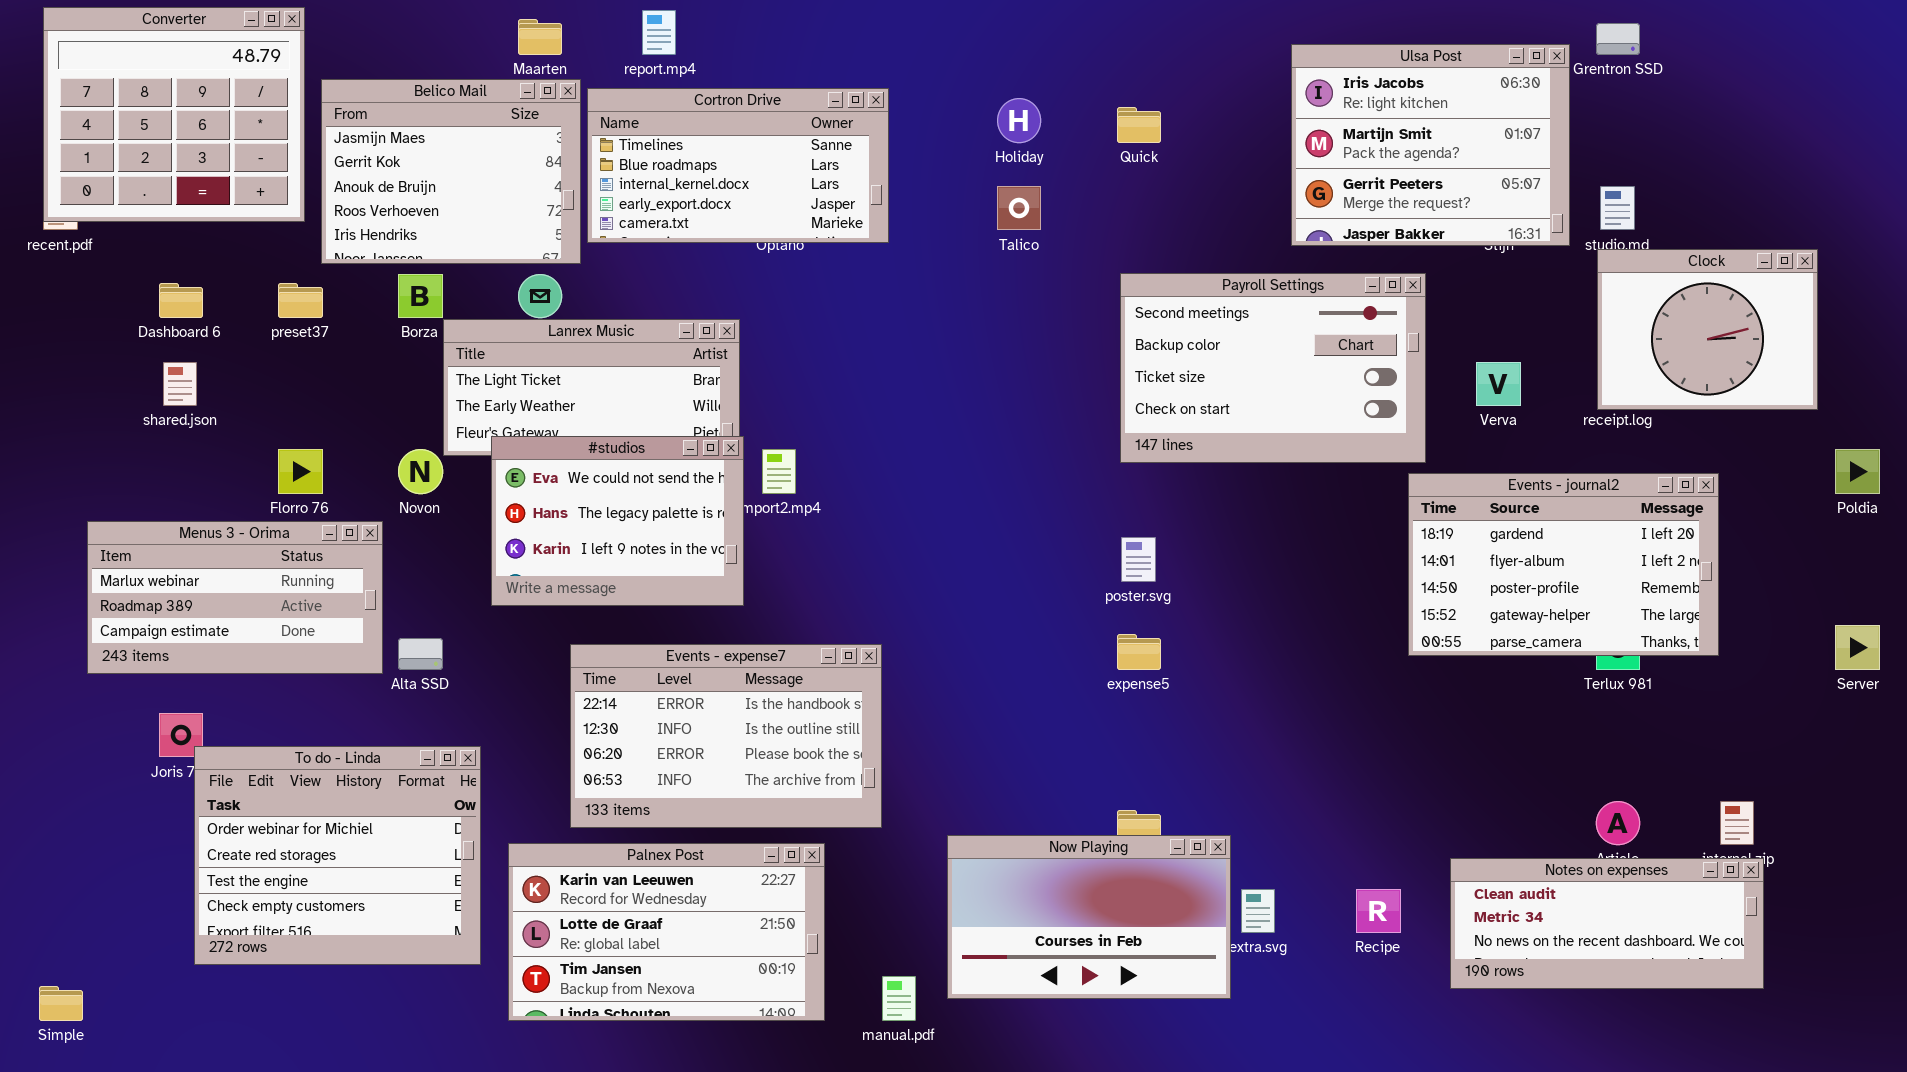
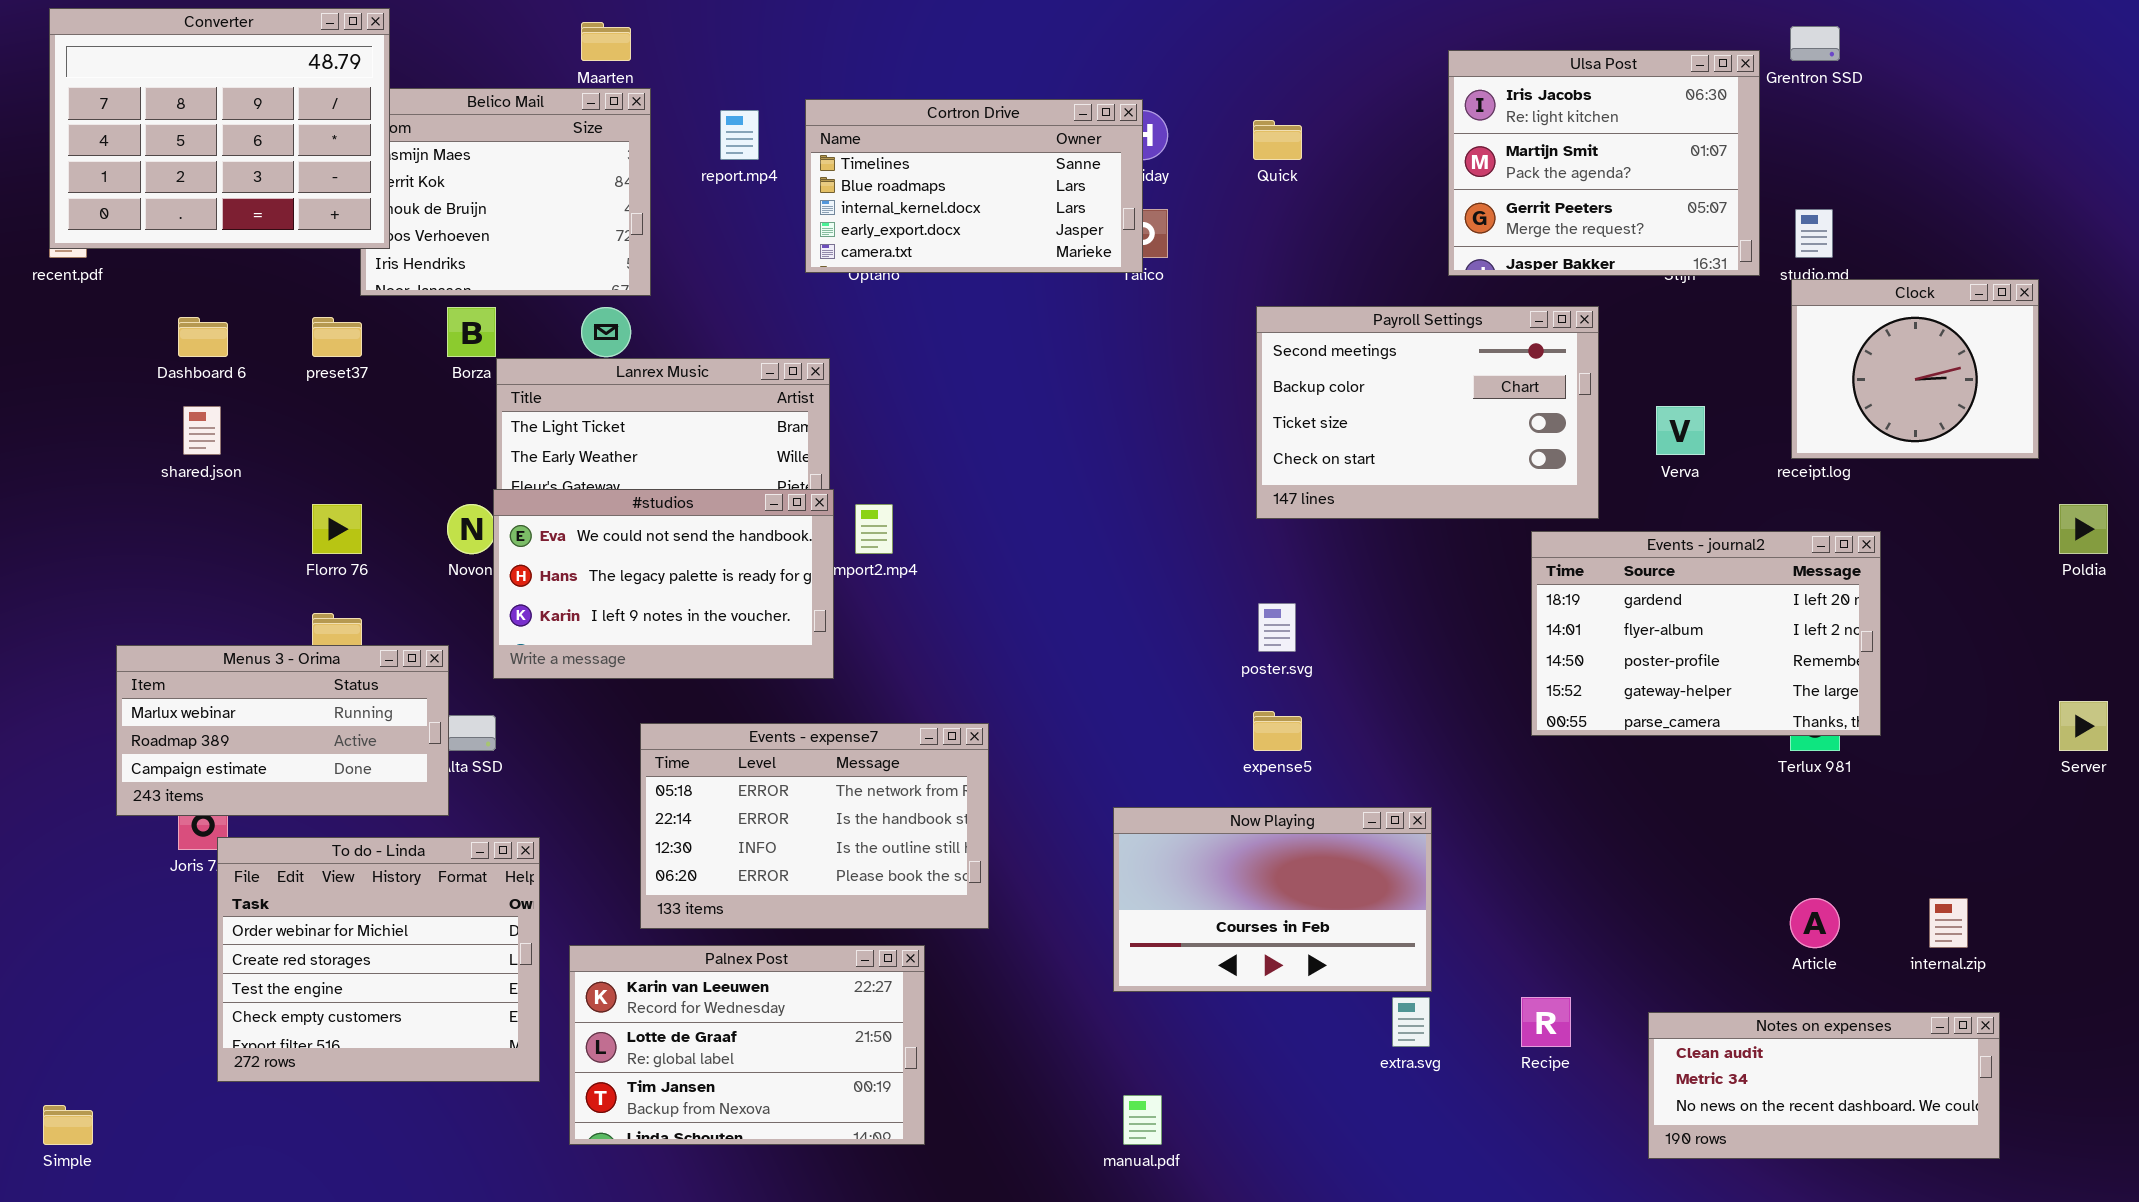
Converter: [43,7,305,222] -> [49,8,390,249], resized
report.mp4: [642,10,676,55] -> [720,110,759,160], moved
Cortron Drive: [587,88,889,243] -> [805,99,1143,273], moved
#studios: [491,436,744,606] -> [493,489,834,679], resized
Events - journal2: [1408,473,1719,656] -> [1531,531,1881,736], moved
Menus 3 - Orima: [87,521,383,674] -> [116,645,449,816], moved
Events - expense7: [570,644,882,828] -> [640,723,989,929], scrolled up 1 row
Now Playing: [947,835,1231,999] -> [1113,807,1432,992], moved
Notes on expenses: [1450,858,1764,989] -> [1648,1012,2000,1159], moved
manual.pdf: [882,976,916,1021] -> [1123,1095,1162,1145], moved

